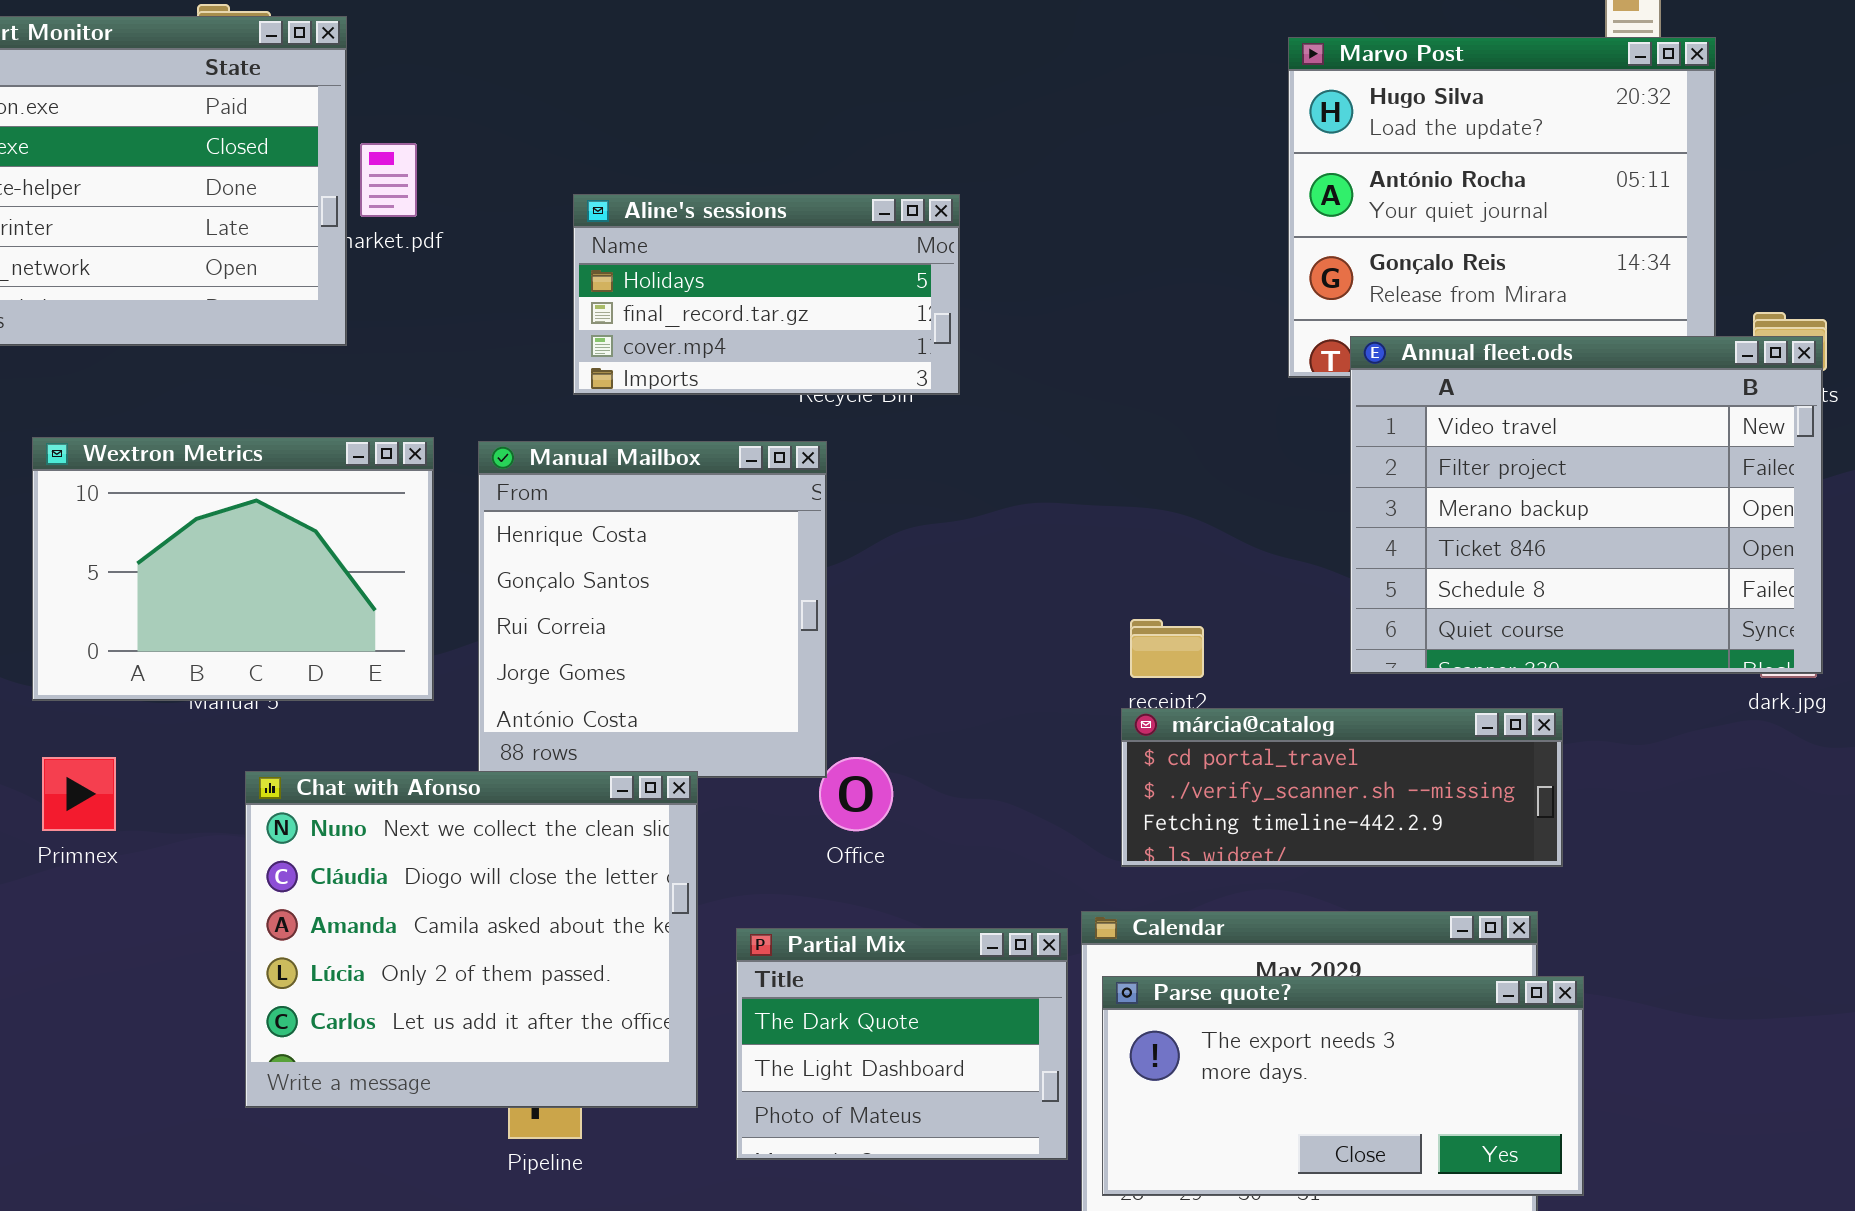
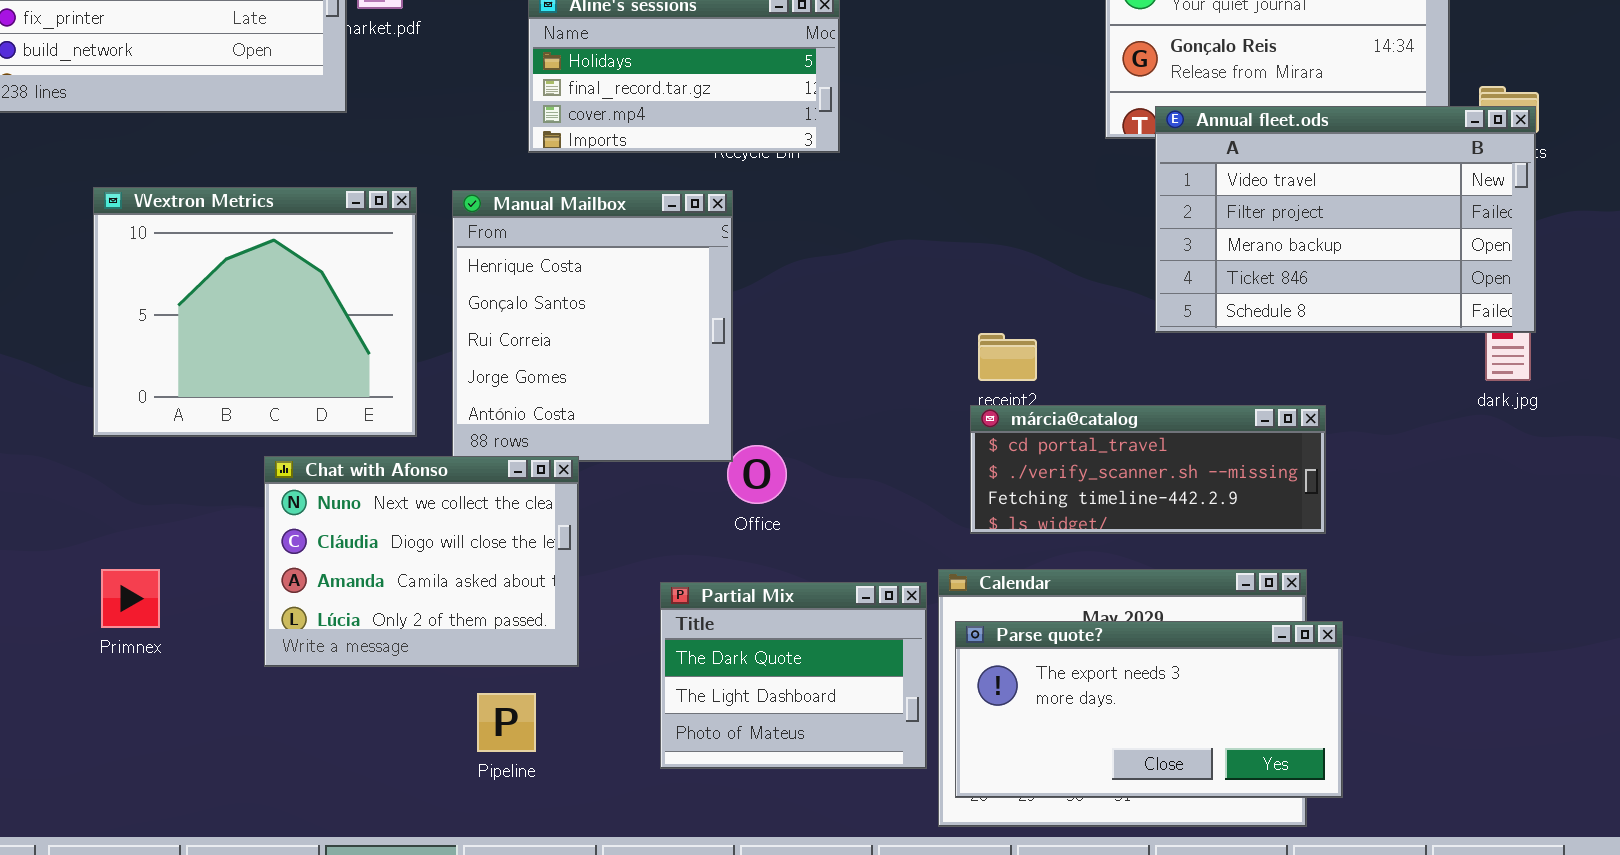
Annual fleet.ods: [1350,336,1823,674] -> [1155,106,1536,333], resized
Wextron Metrics: [32,437,434,701] -> [93,187,417,437], resized
Primnex: [42,757,116,831] -> [101,569,160,628], moved
Chat with Afonso: [245,771,698,1108] -> [264,456,579,667], resized

